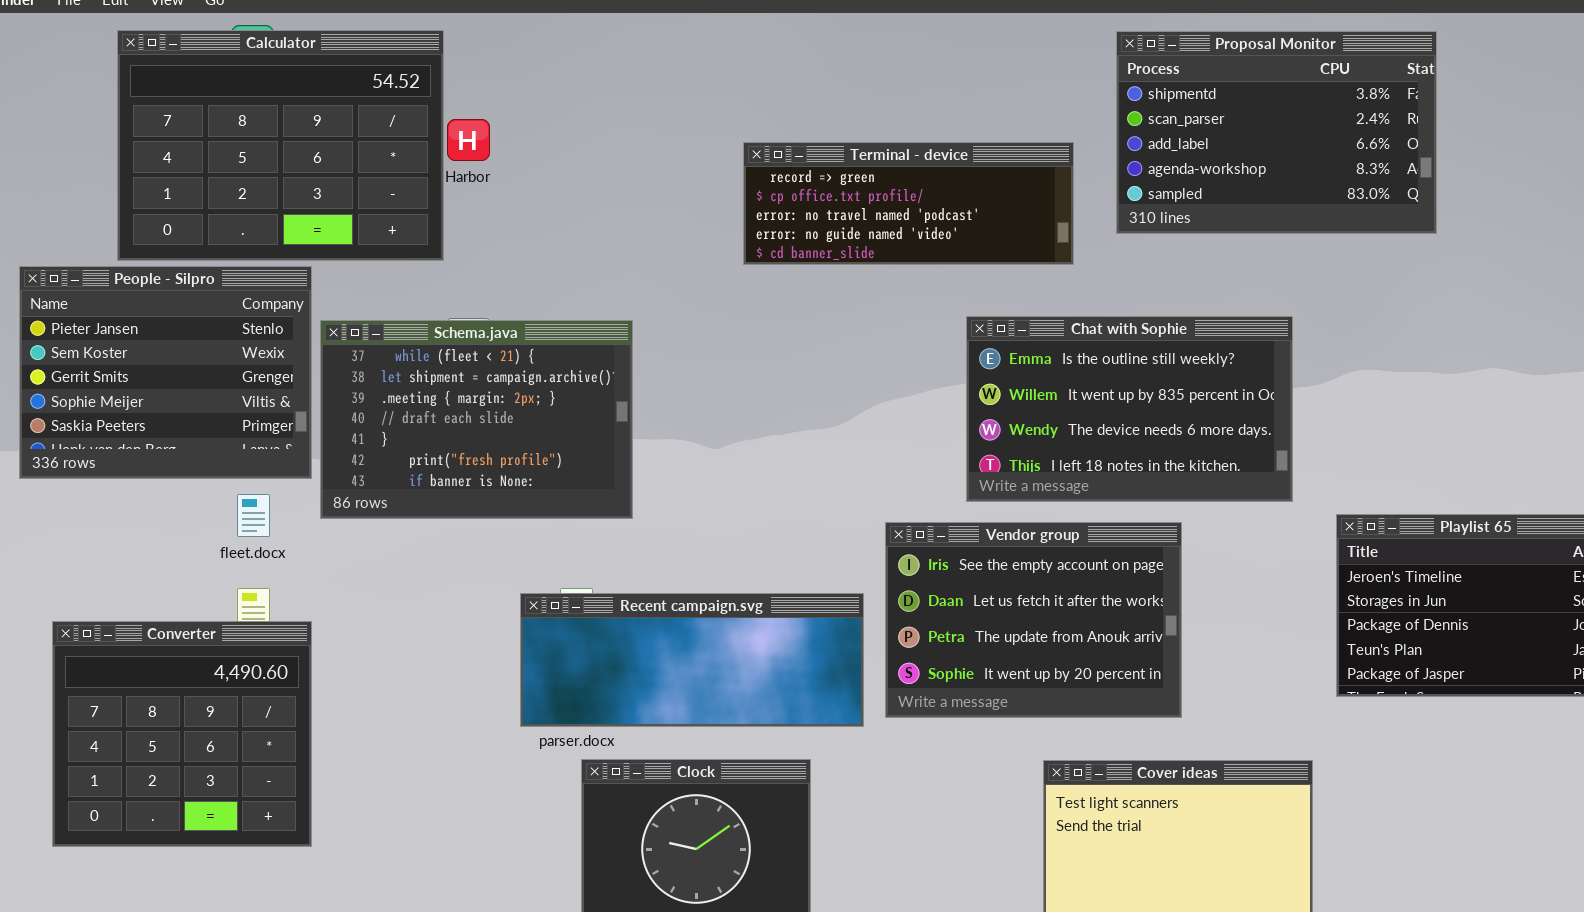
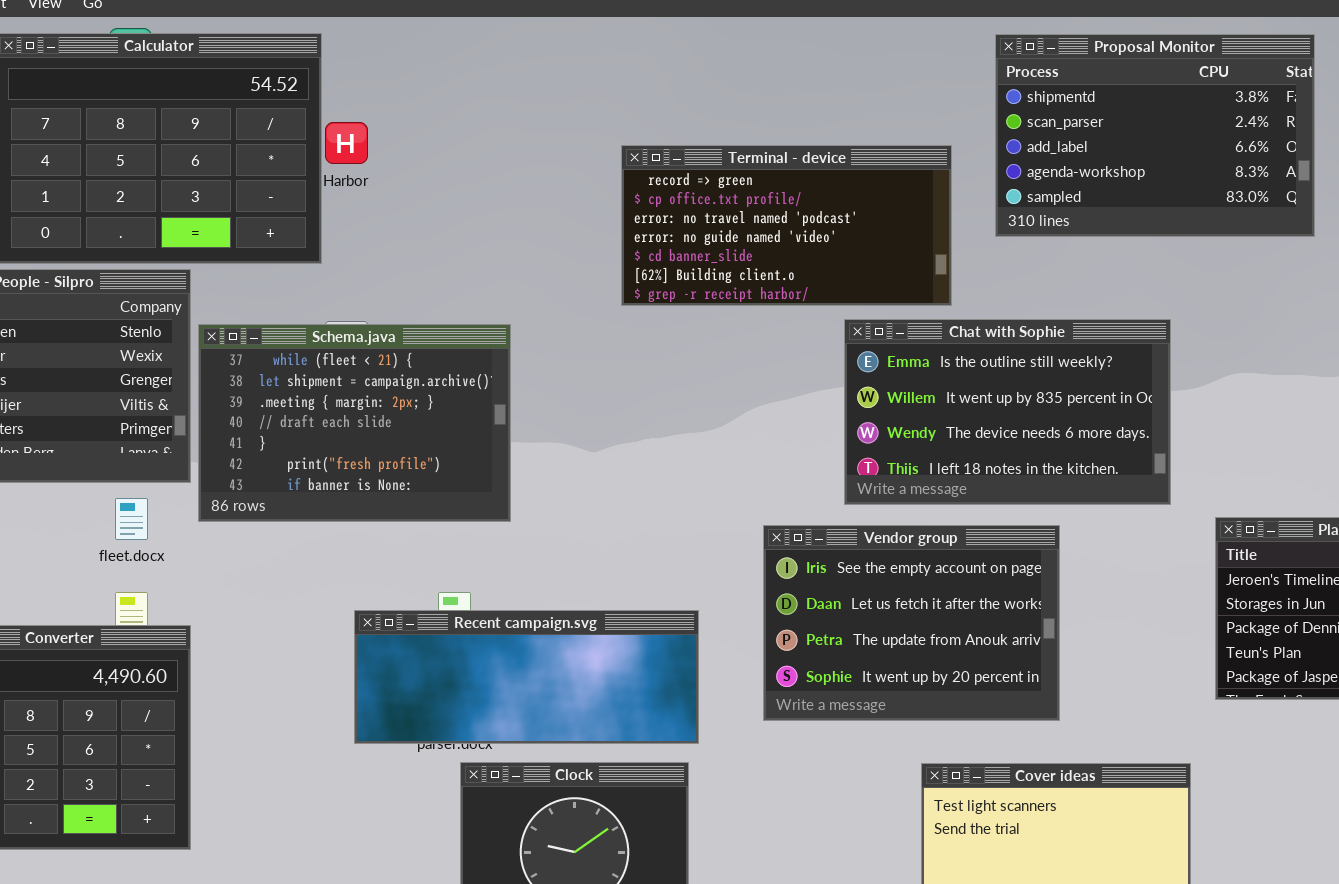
Terminal - device: [743,142,1074,265] -> [621,145,952,306], resized
Recent campaign.svg: [520,593,864,727] -> [354,610,699,744], moved

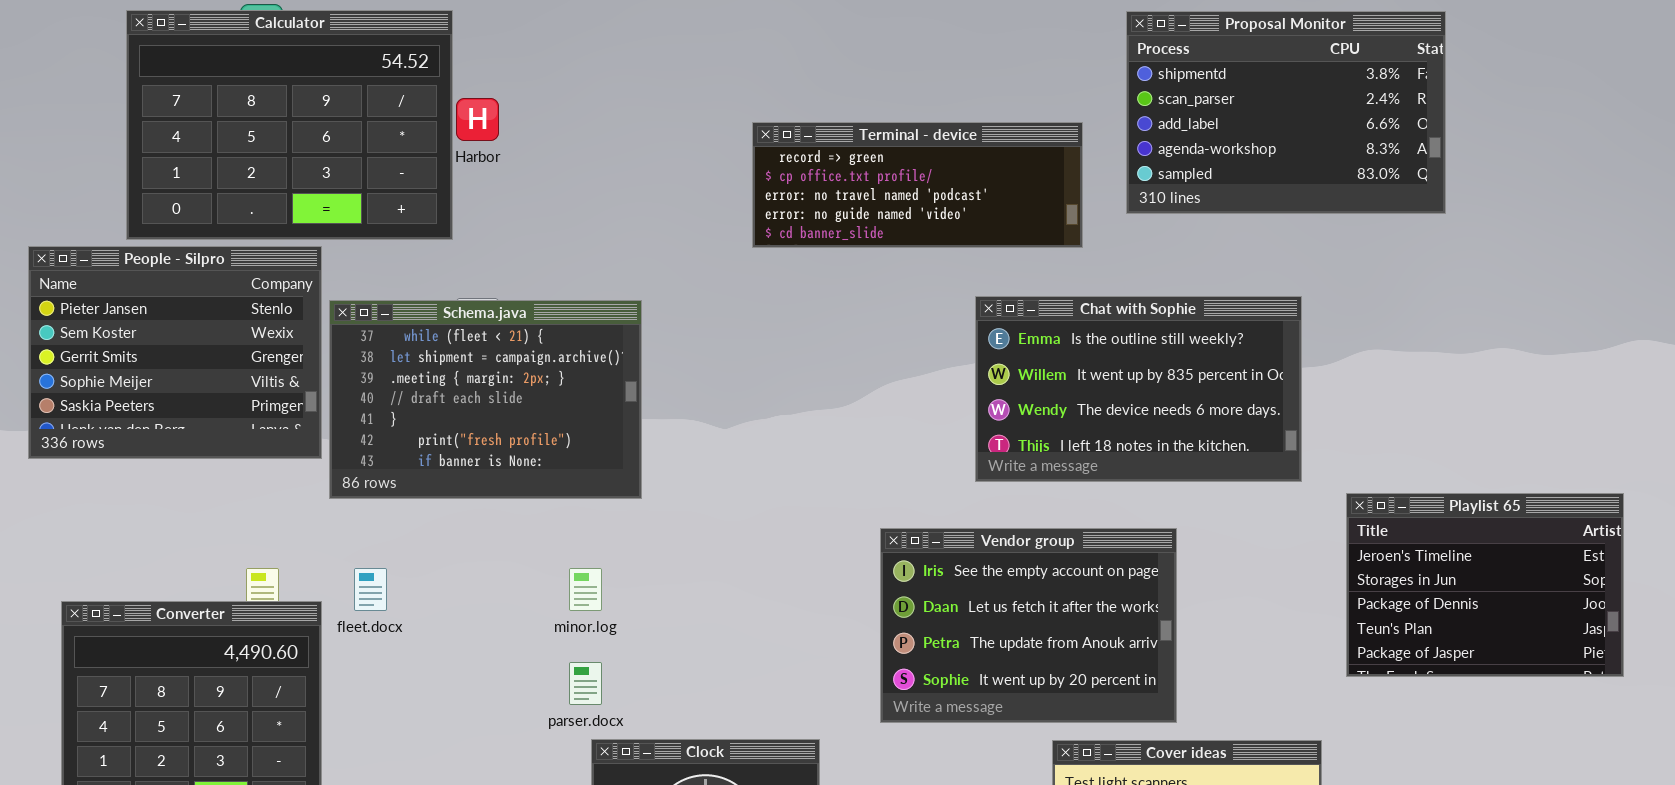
Terminal - device: [621,145,952,306] -> [752,122,1083,248], resized
fleet.docx: [115,498,148,540] -> [354,568,387,611], moved
Vendor group: [763,525,1060,721] -> [880,528,1177,723], moved
Recent campaign.svg: [354,610,699,744] -> none, closed

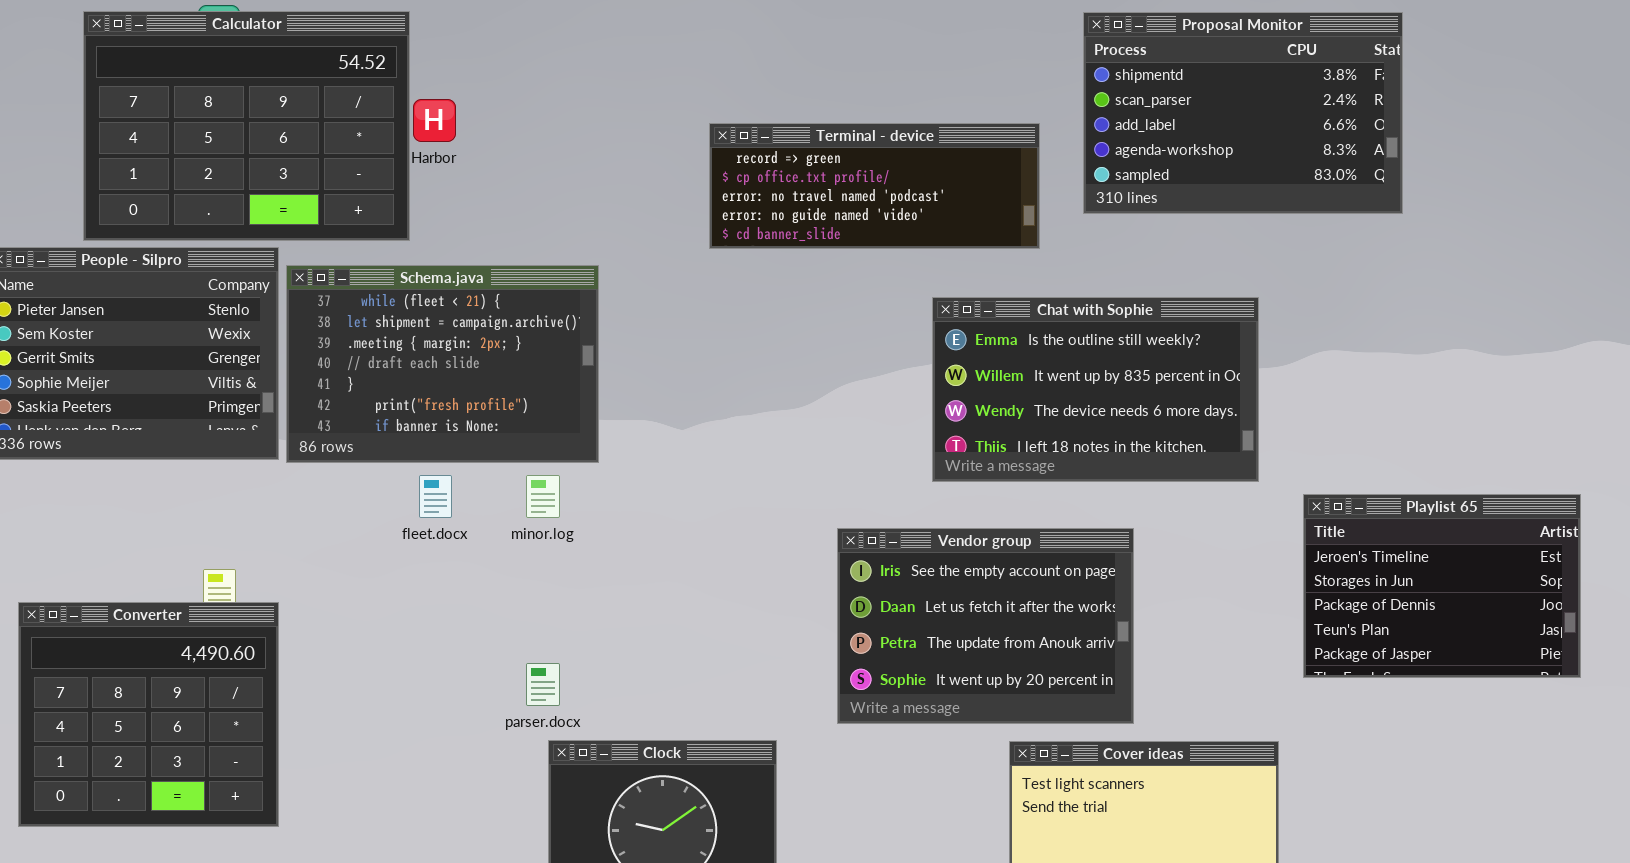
Schema.java: [329,300,642,499] -> [286,265,599,463], moved
fleet.docx: [354,568,387,611] -> [419,475,452,518], moved
minor.log: [569,568,602,611] -> [526,475,560,518], moved

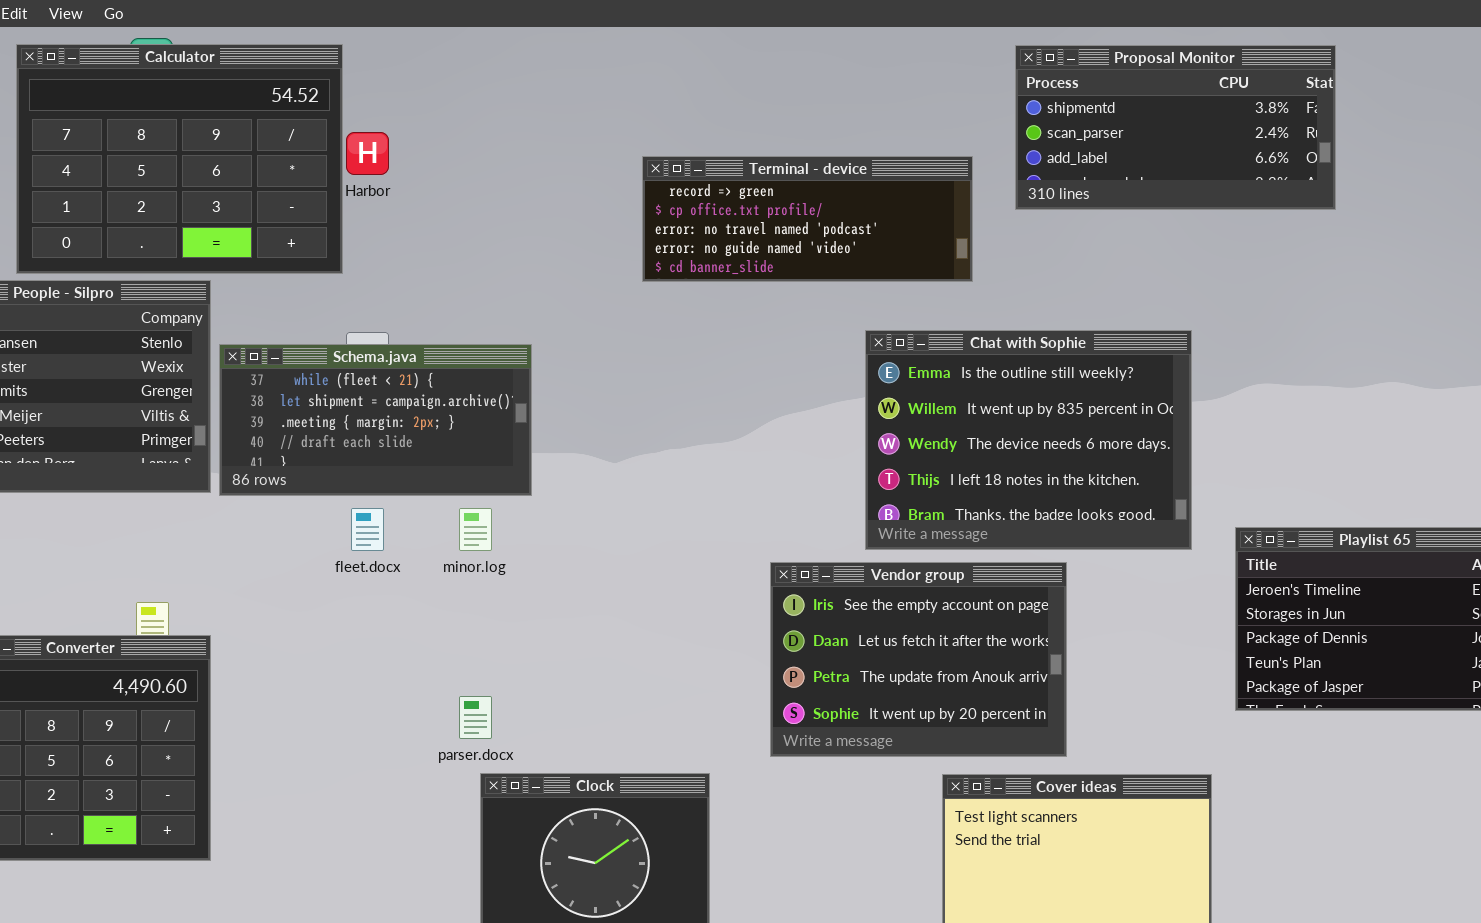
Proposal Monitor: [1083,12,1403,214] -> [1015,45,1336,210], resized
Schema.java: [286,265,599,463] -> [219,344,532,496], resized
Chat with Sophie: [932,297,1259,482] -> [865,330,1192,550], resized

